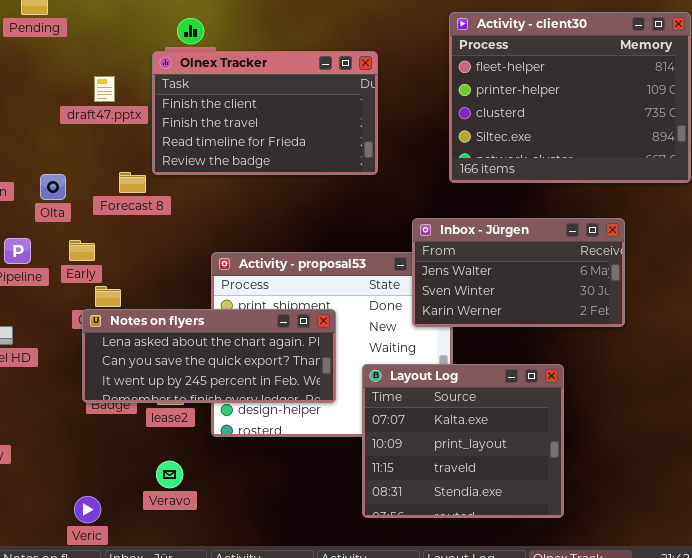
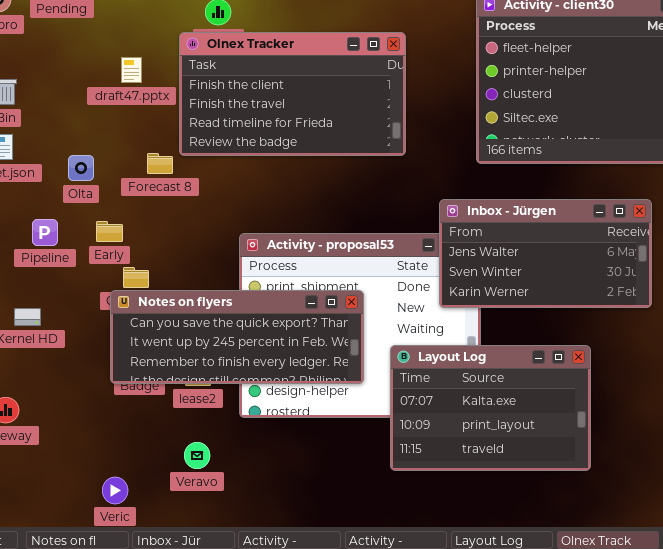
Notes on flyers: [82,309,336,403] -> [110,290,364,384], scrolled down 1 row
Layout Log: [362,364,564,518] -> [390,345,591,471], resized

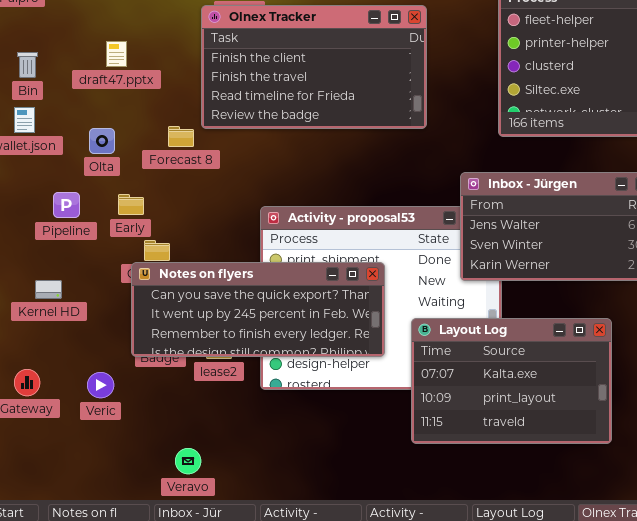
draft47.pptx: [121,57,142,83] -> [106,41,127,67], moved
Veravo: [184,442,210,469] -> [175,448,201,474], moved
Veric: [102,477,128,504] -> [87,372,114,398], moved

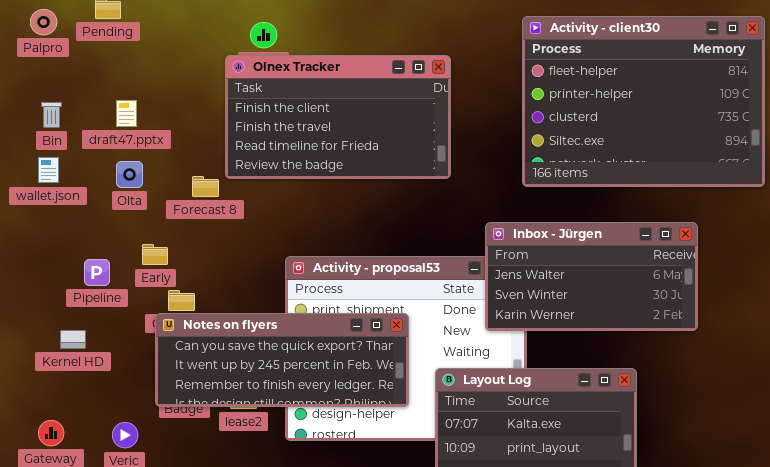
draft47.pptx: [106,41,127,67] -> [116,100,137,127], moved
Olta: [89,128,115,154] -> [116,161,143,188], moved
Pipeline: [53,192,80,218] -> [84,259,110,286], moved

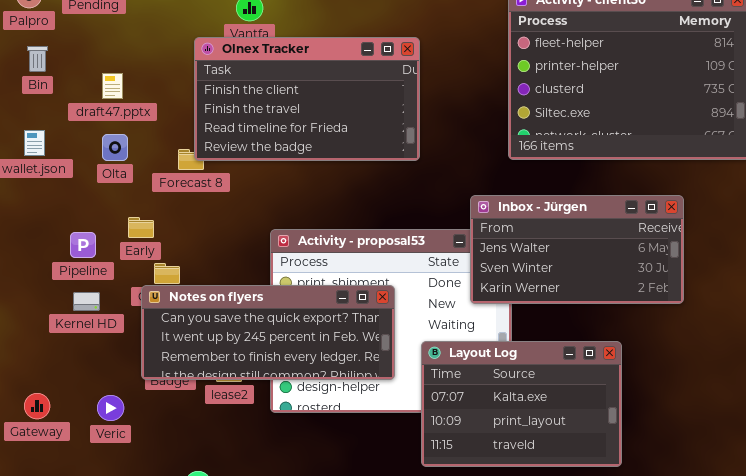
Olnex Tracker: [225,55,451,179] -> [194,37,420,161], moved
Bin: [41,102,62,128] -> [27,46,48,72], moved
Kernel HD: [60,330,86,349] -> [73,292,100,311], moved

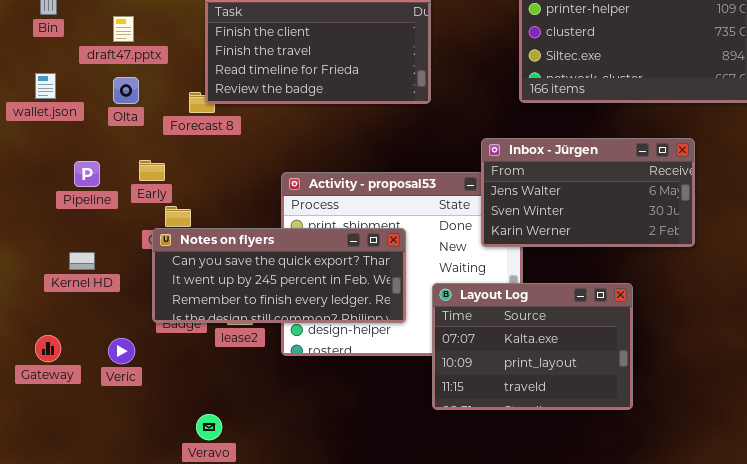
Pipeline: [70,232,96,258] -> [74,161,100,187], moved
Kernel HD: [73,292,100,311] -> [69,252,95,270], moved

